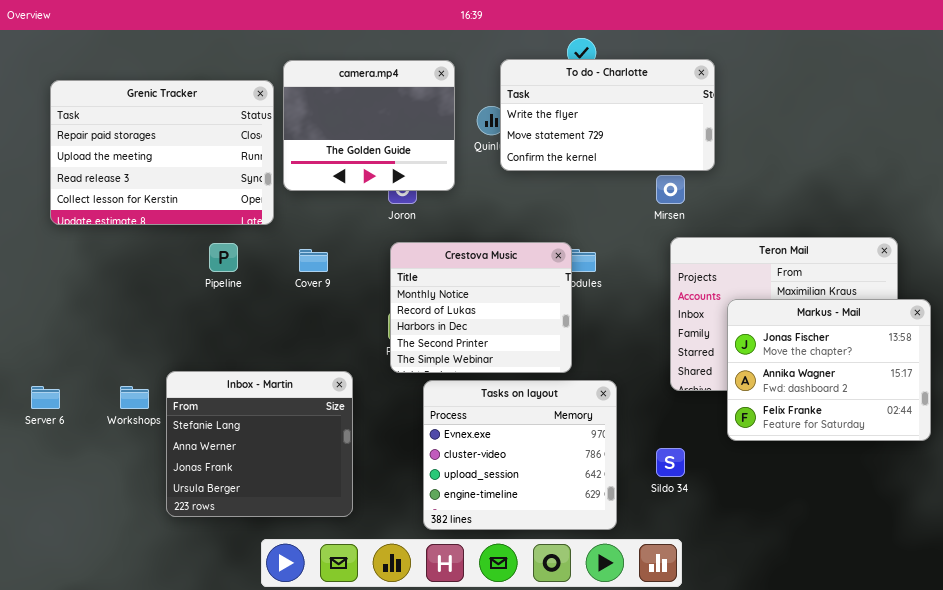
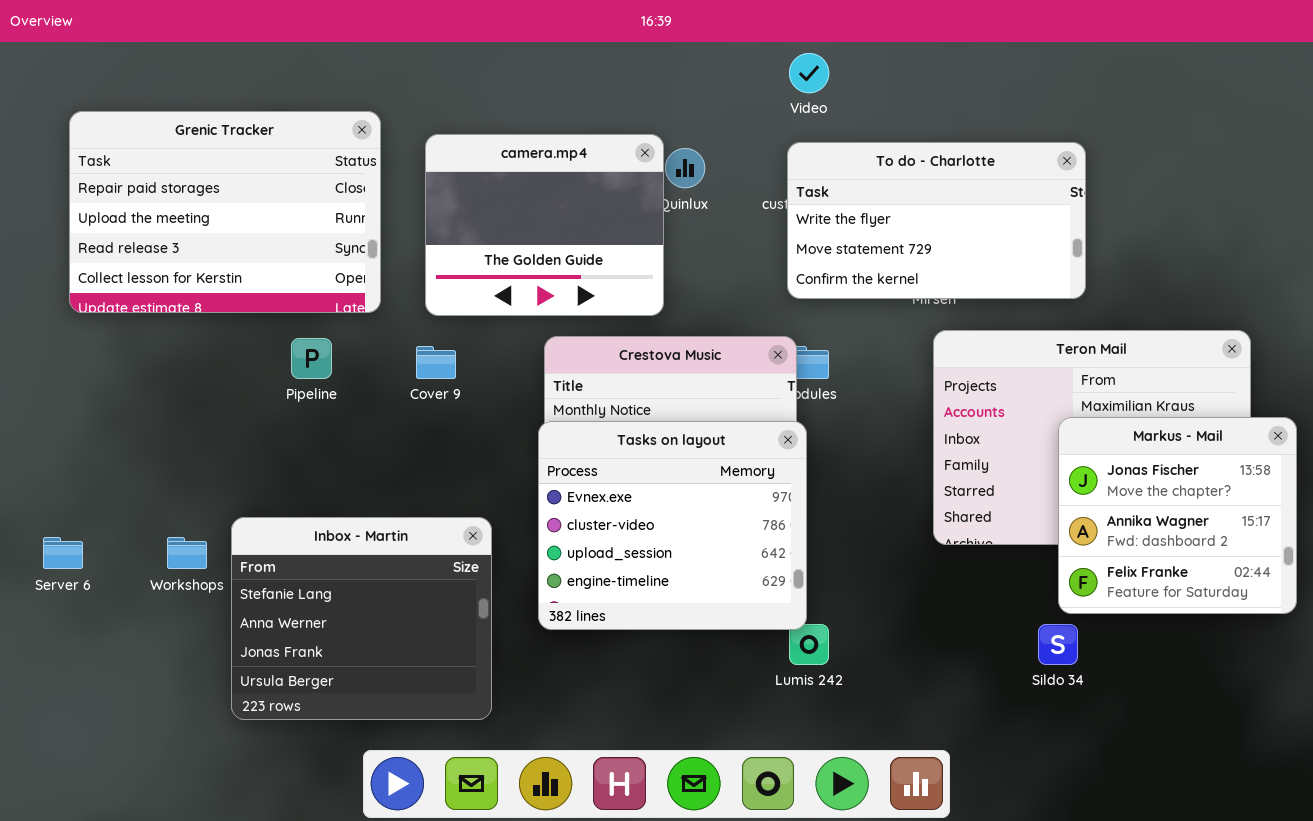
To do - Charlotte: [500,59,715,171] -> [787,142,1086,299], moved
camera.mp4: [283,60,455,191] -> [425,134,664,316], moved
Markus - Mail: [727,299,931,441] -> [1058,417,1297,614], resized
Tasks on layout: [423,380,617,530] -> [538,421,807,630], moved
Sildo 34: [656,448,685,477] -> [1038,624,1078,665], moved

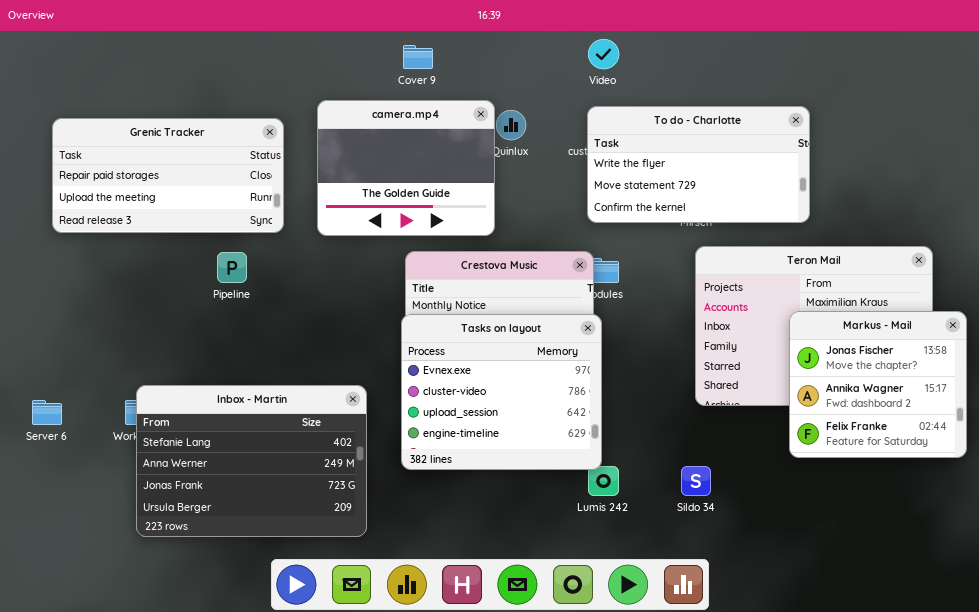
Grenic Tracker: [69,111,381,313] -> [52,118,284,233], resized
Cover 9: [416,346,456,379] -> [403,45,433,69], moved
Inbox - Martin: [231,517,492,720] -> [136,385,367,537], resized
Sildo 34: [1038,624,1078,665] -> [681,466,711,496], moved

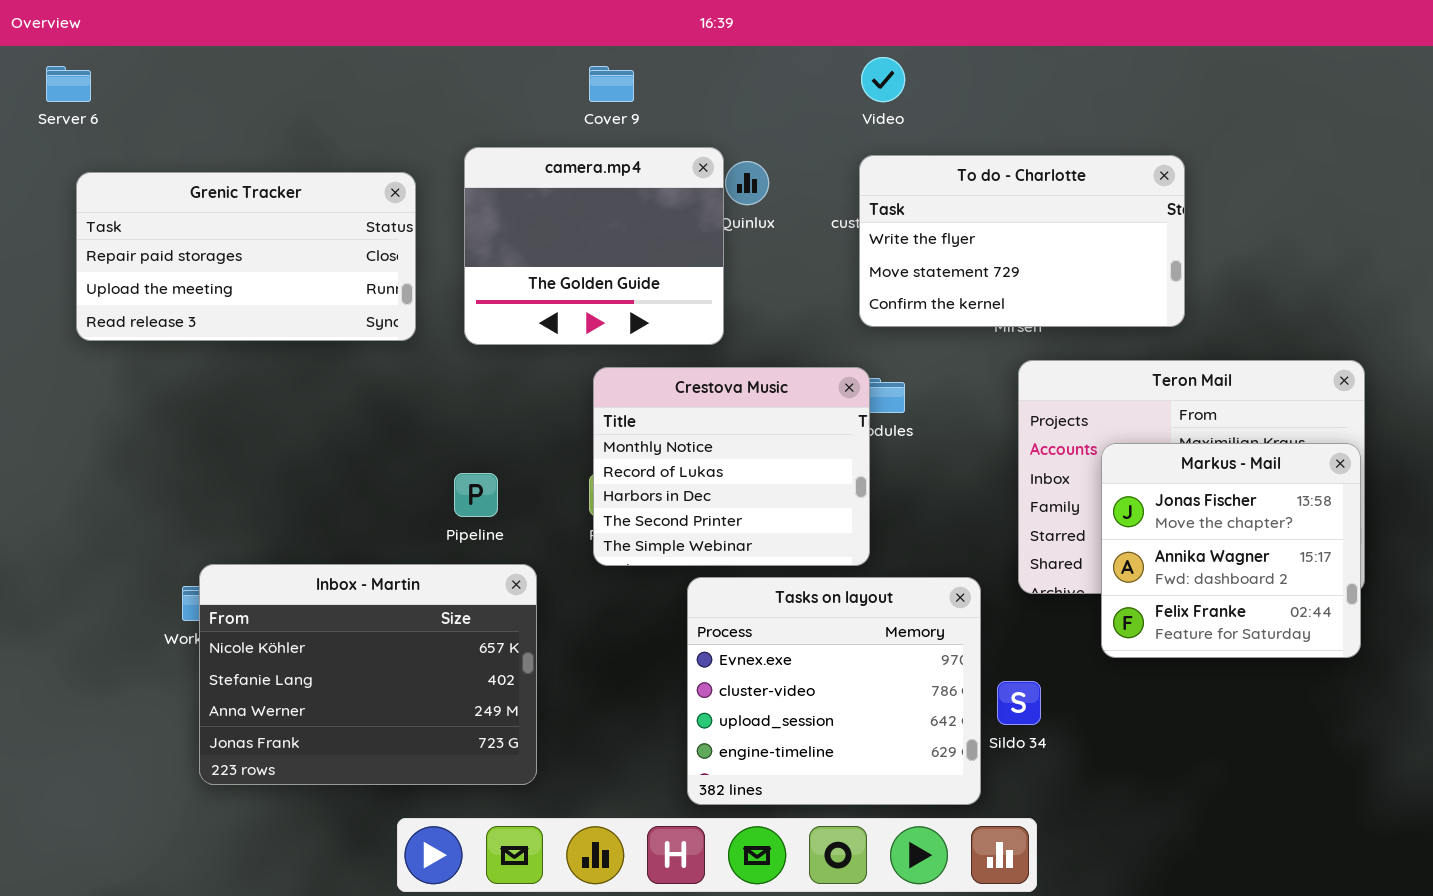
Pipeline: [217,252,247,283] -> [454,473,498,517], moved
Markus - Mail: [789,311,967,458] -> [1101,443,1361,658], moved
Tasks on layout: [401,314,602,470] -> [687,577,981,805], moved
Inbox - Martin: [136,385,367,537] -> [199,564,537,785], scrolled up 1 row
Server 6: [32,400,62,425] -> [46,66,91,102], moved

